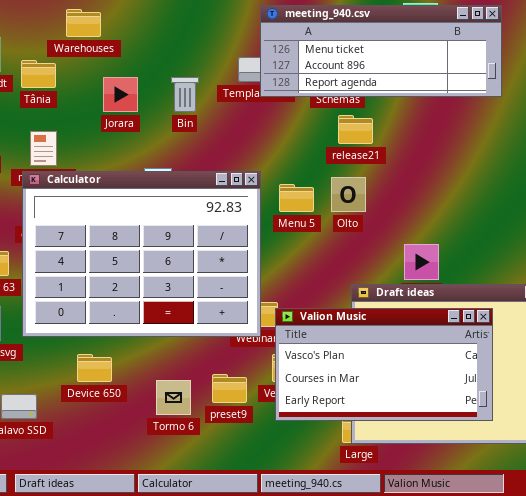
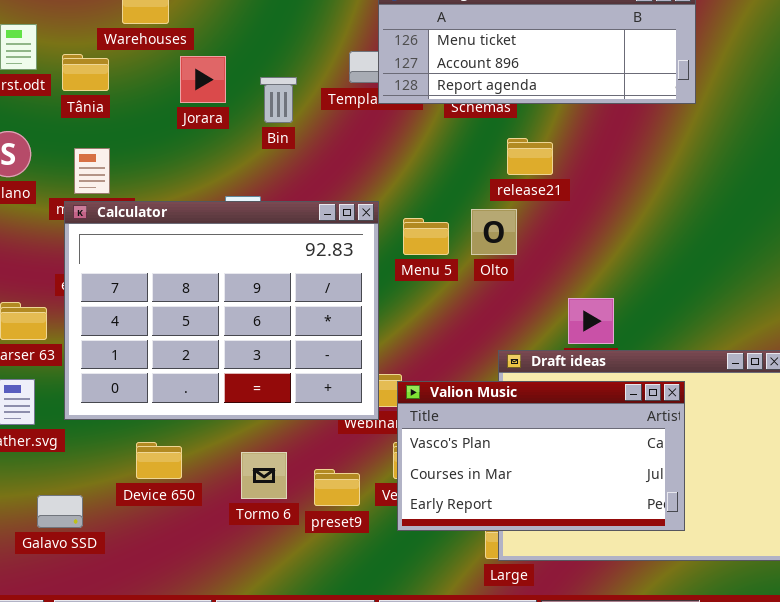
Jorara: [103,77,138,112] -> [180,56,226,103], moved
release21: [338,115,373,144] -> [507,138,553,175], moved
Tormo 6: [156,380,191,415] -> [241,452,287,499], moved

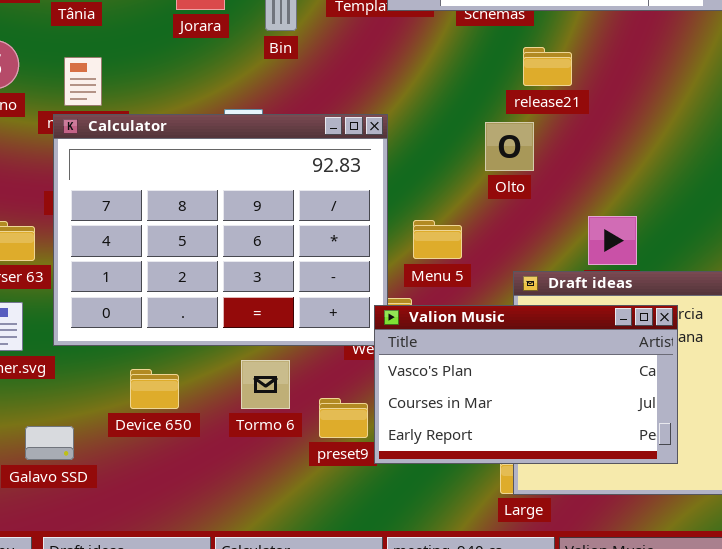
Menu 5: [403,218,449,255] -> [413,220,462,259], moved
Valion Music: [397,381,685,531] -> [374,305,678,464], moved
Tormo 6: [241,452,287,499] -> [241,360,290,409], moved

